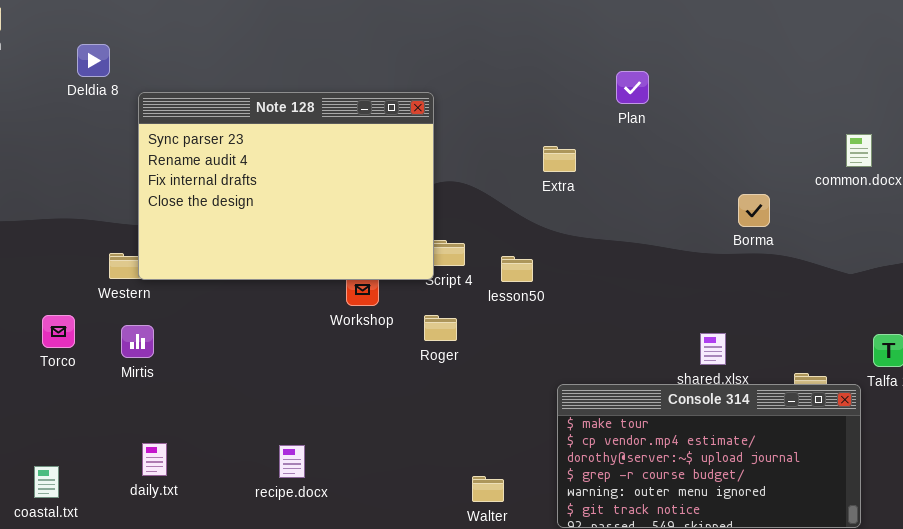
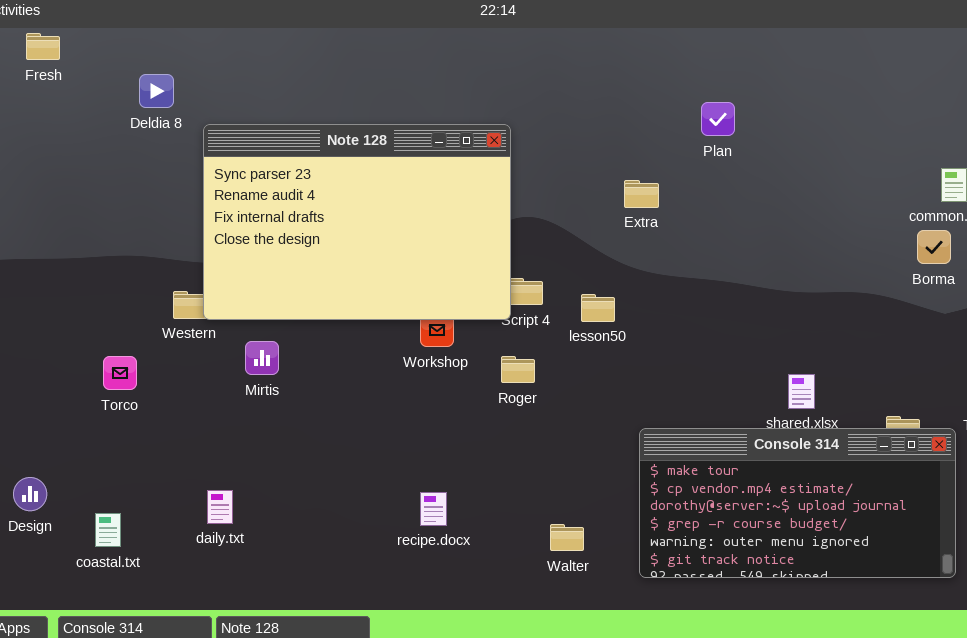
Borma: [738,194,770,227] -> [917,230,951,264], moved
Mirtis: [121,325,154,358] -> [245,341,279,375], moved
recipe.docx: [279,445,305,478] -> [420,492,447,526], moved

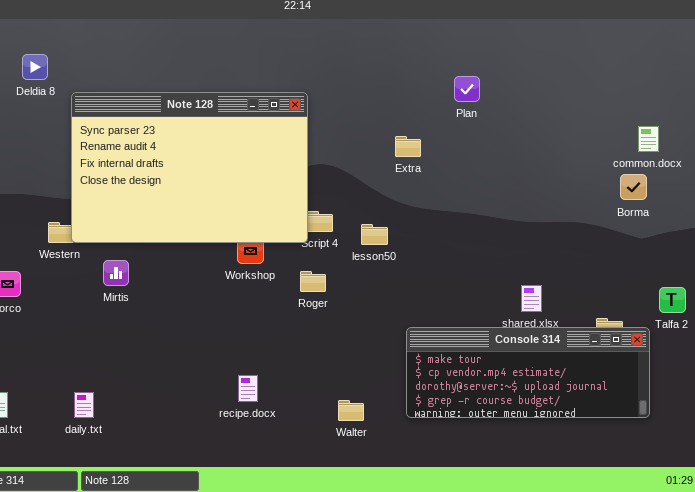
Console 314: [639,428,956,578] -> [406,327,650,418], resized
daily.txt: [207,490,233,524] -> [74,392,94,418], moved

